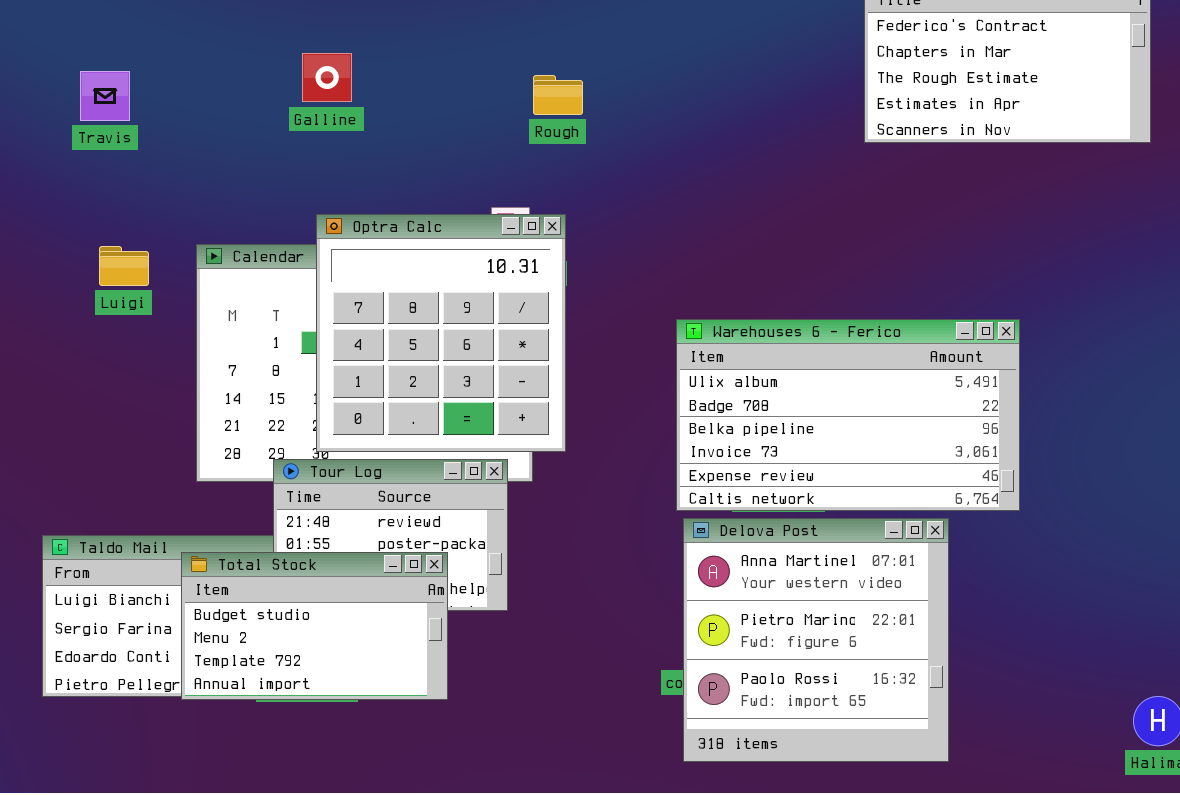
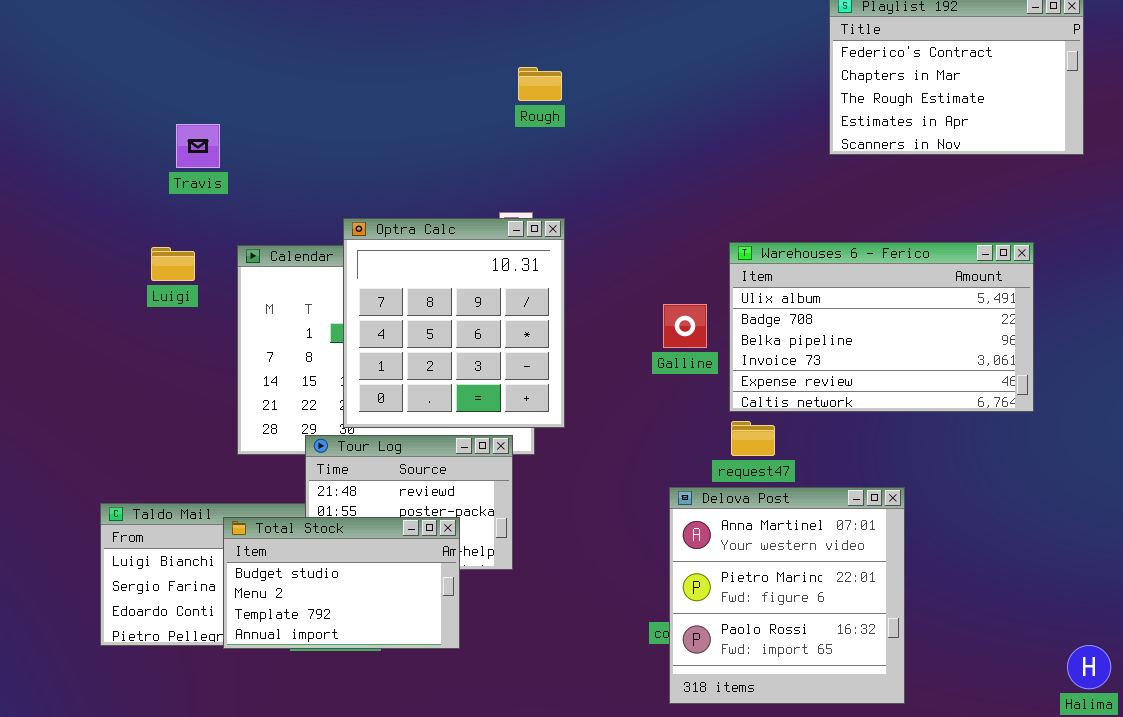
Galline: [302,53,352,102] -> [663,304,707,348], moved
Travis: [80,71,130,121] -> [176,124,220,168], moved
Rough: [533,75,583,115] -> [518,67,562,101], moved
Warehouses 6 - Ferico: [676,319,1020,511] -> [729,242,1034,412], moved

